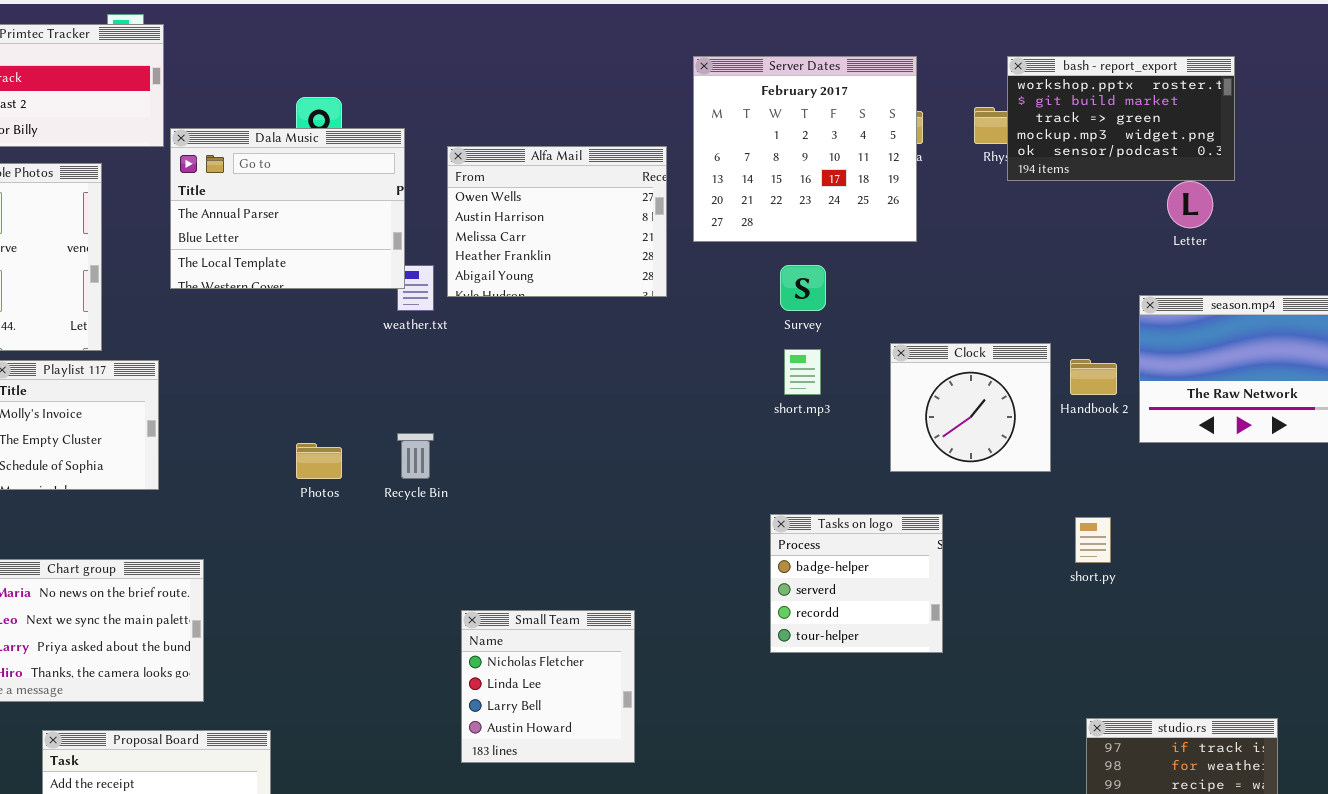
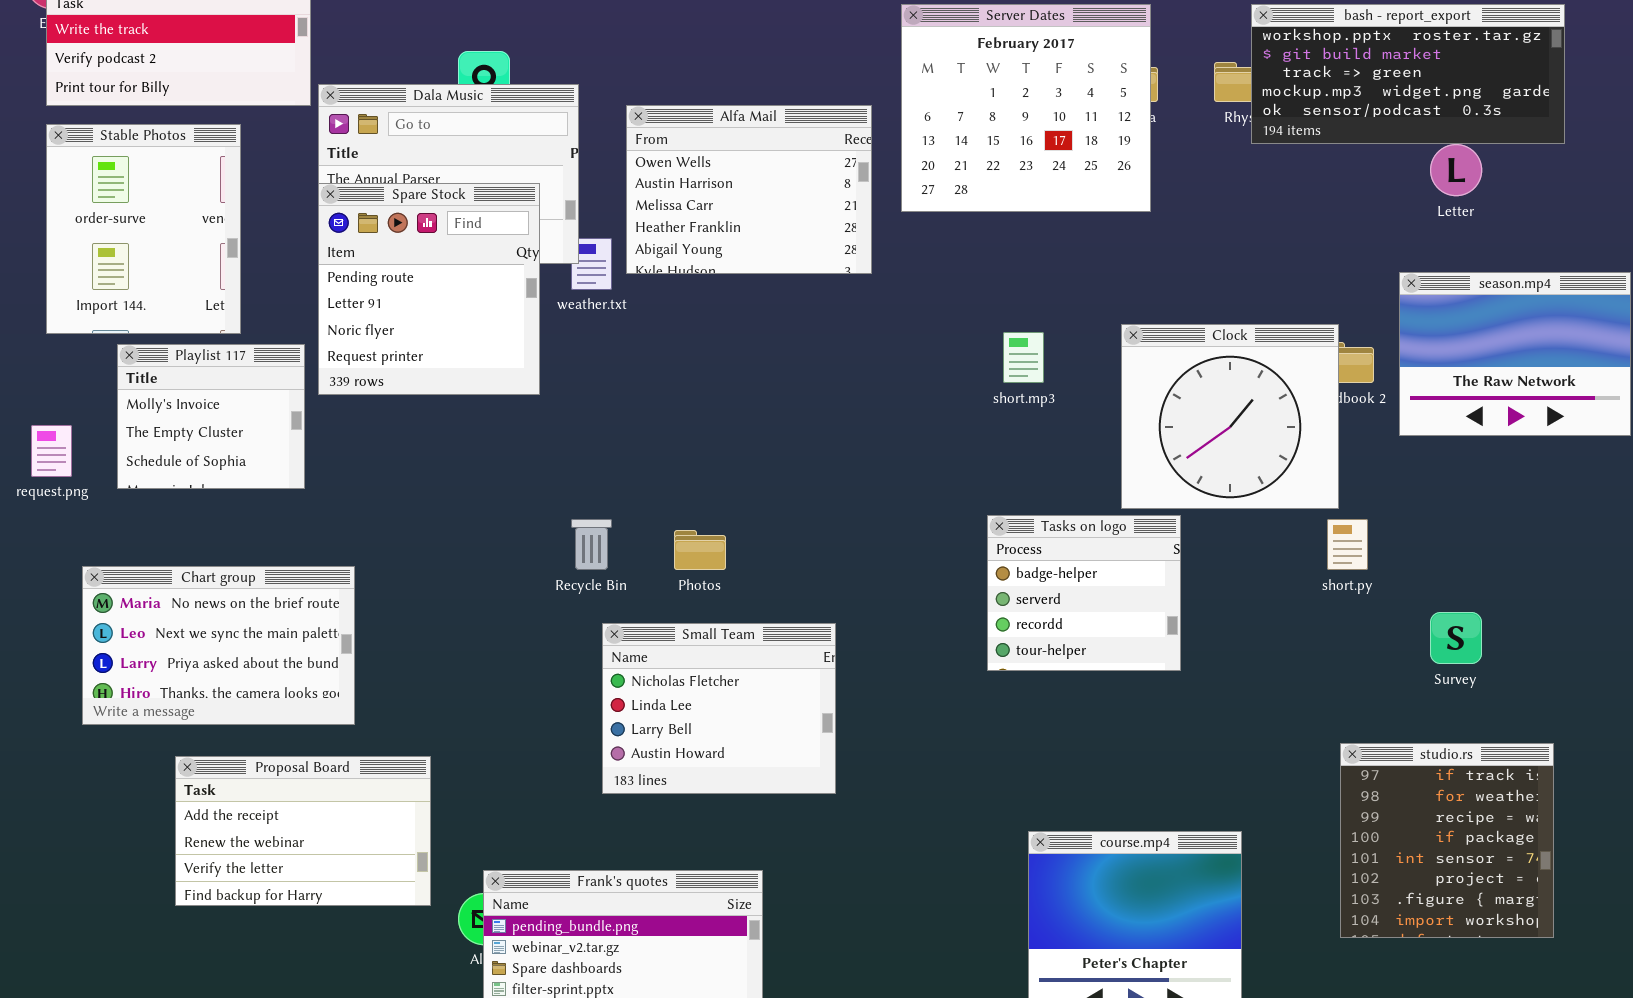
bash - report_export: [1007,56,1235,181] -> [1251,4,1565,144], resized
Spare Stock: none -> [318,183,540,395], opened
Survey: [780,265,826,311] -> [1430,612,1482,664], moved
Clock: [890,343,1051,472] -> [1121,324,1339,509], resized
Recycle Bin: [397,433,434,479] -> [571,519,612,570], moved
Photos: [296,443,342,479] -> [674,530,726,570], moved
Small Team: [461,610,635,763] -> [602,623,836,794], resized

